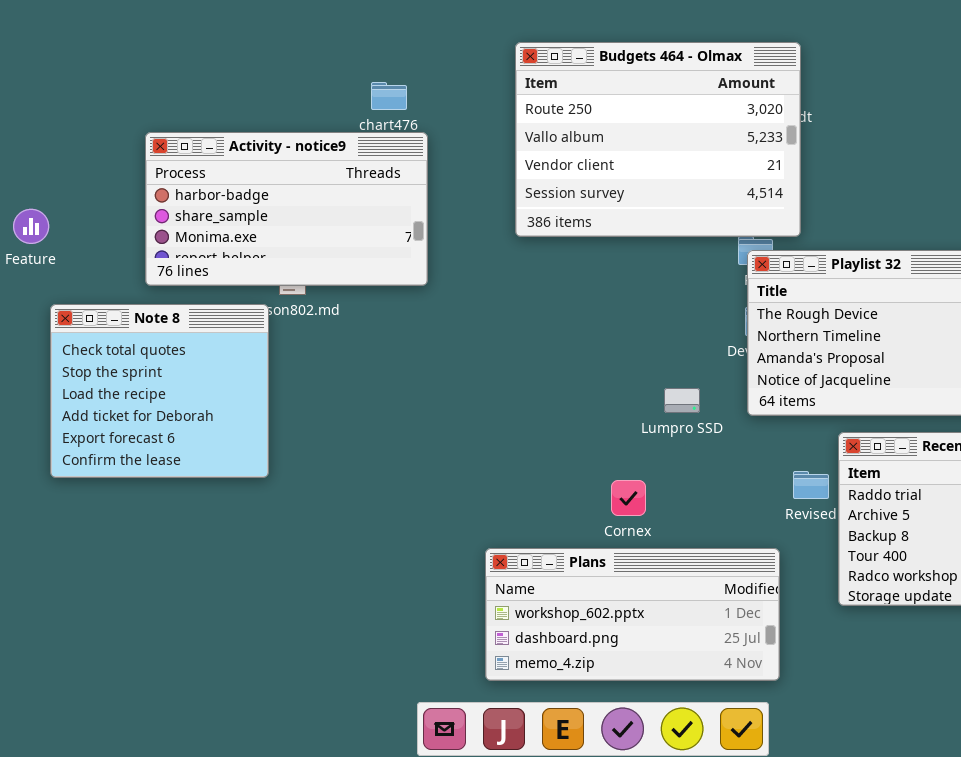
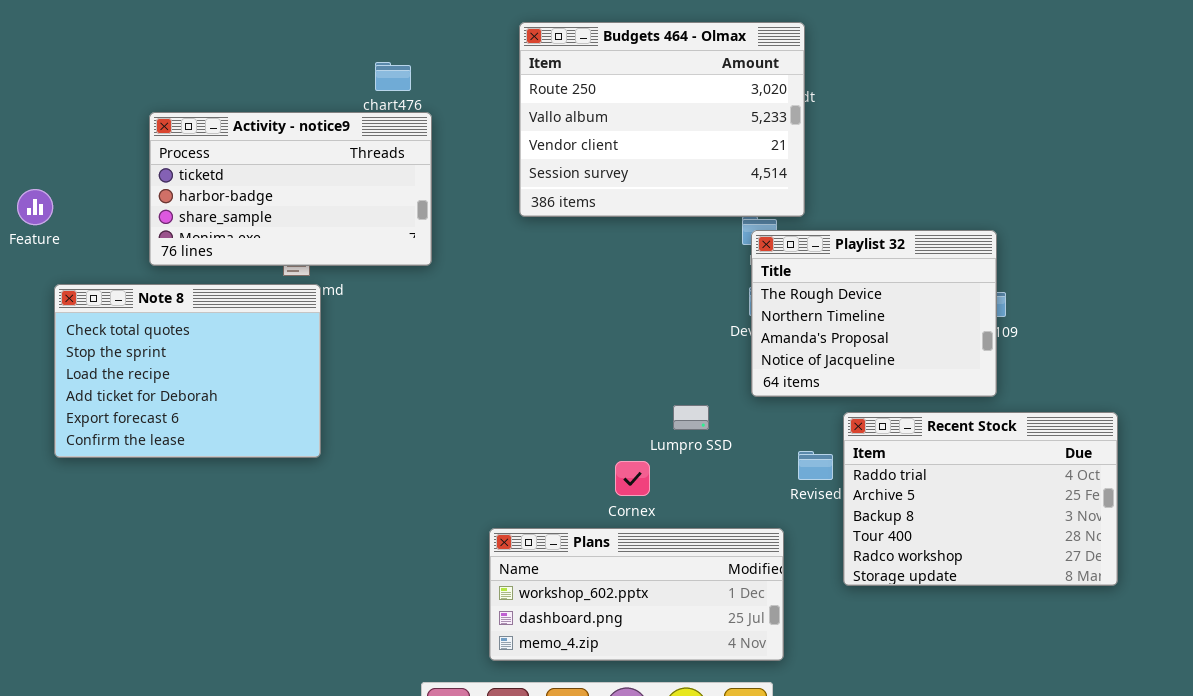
Activity - notice9: [145,132,428,286] -> [149,112,432,266], scrolled up 1 row
Note 8: [50,304,269,478] -> [54,284,321,458], resized
Lumpro SSD: [664,388,700,413] -> [673,405,709,430], moved

